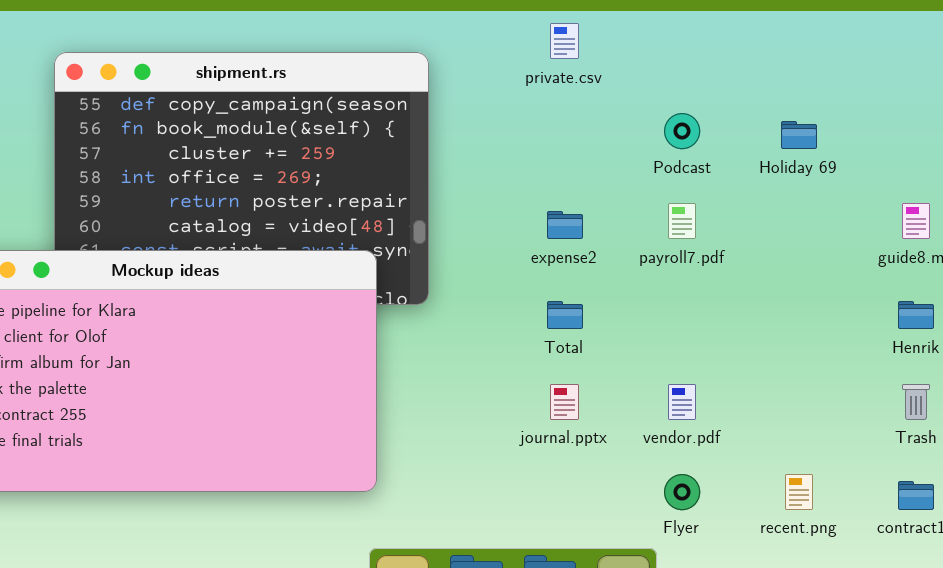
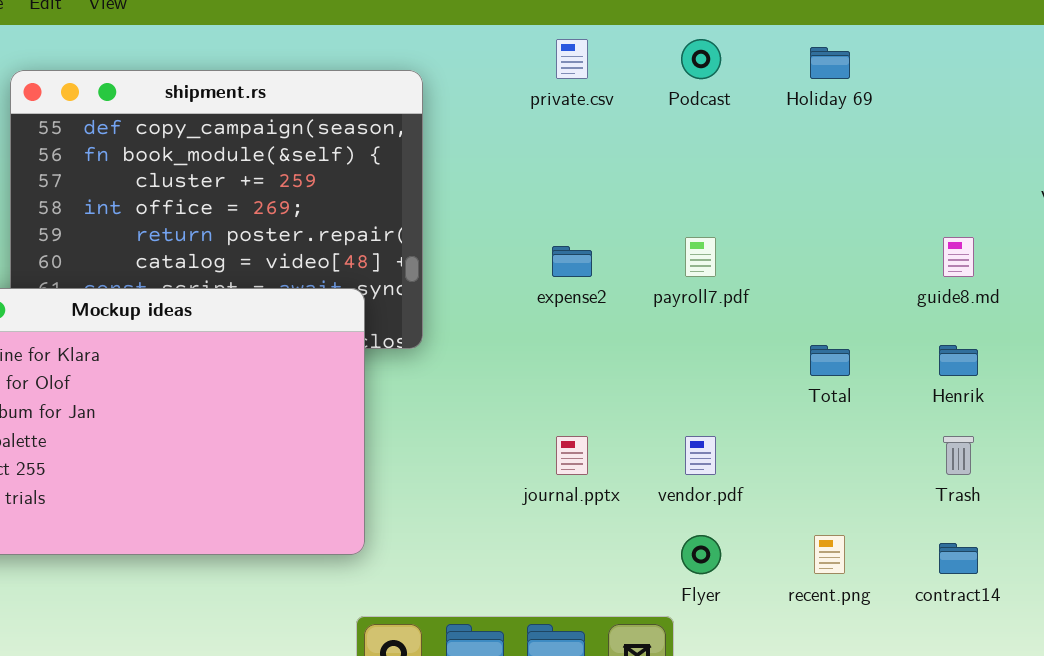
Podcast: [664,113,700,149] -> [681,39,721,79], moved
Holiday 69: [781,121,817,149] -> [810,47,850,79], moved
Total: [547,301,583,329] -> [810,345,850,376], moved

